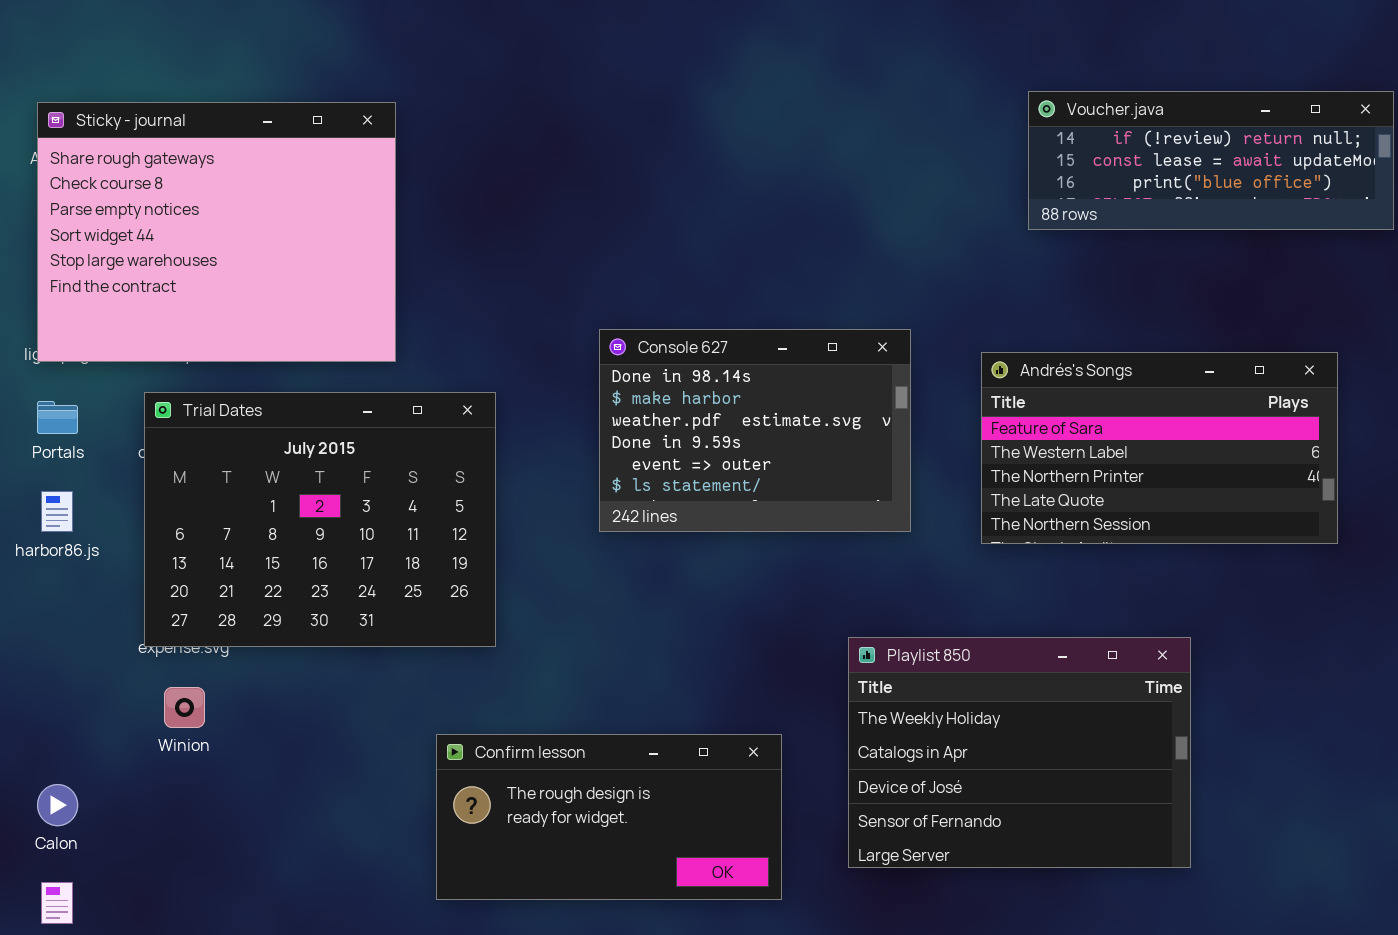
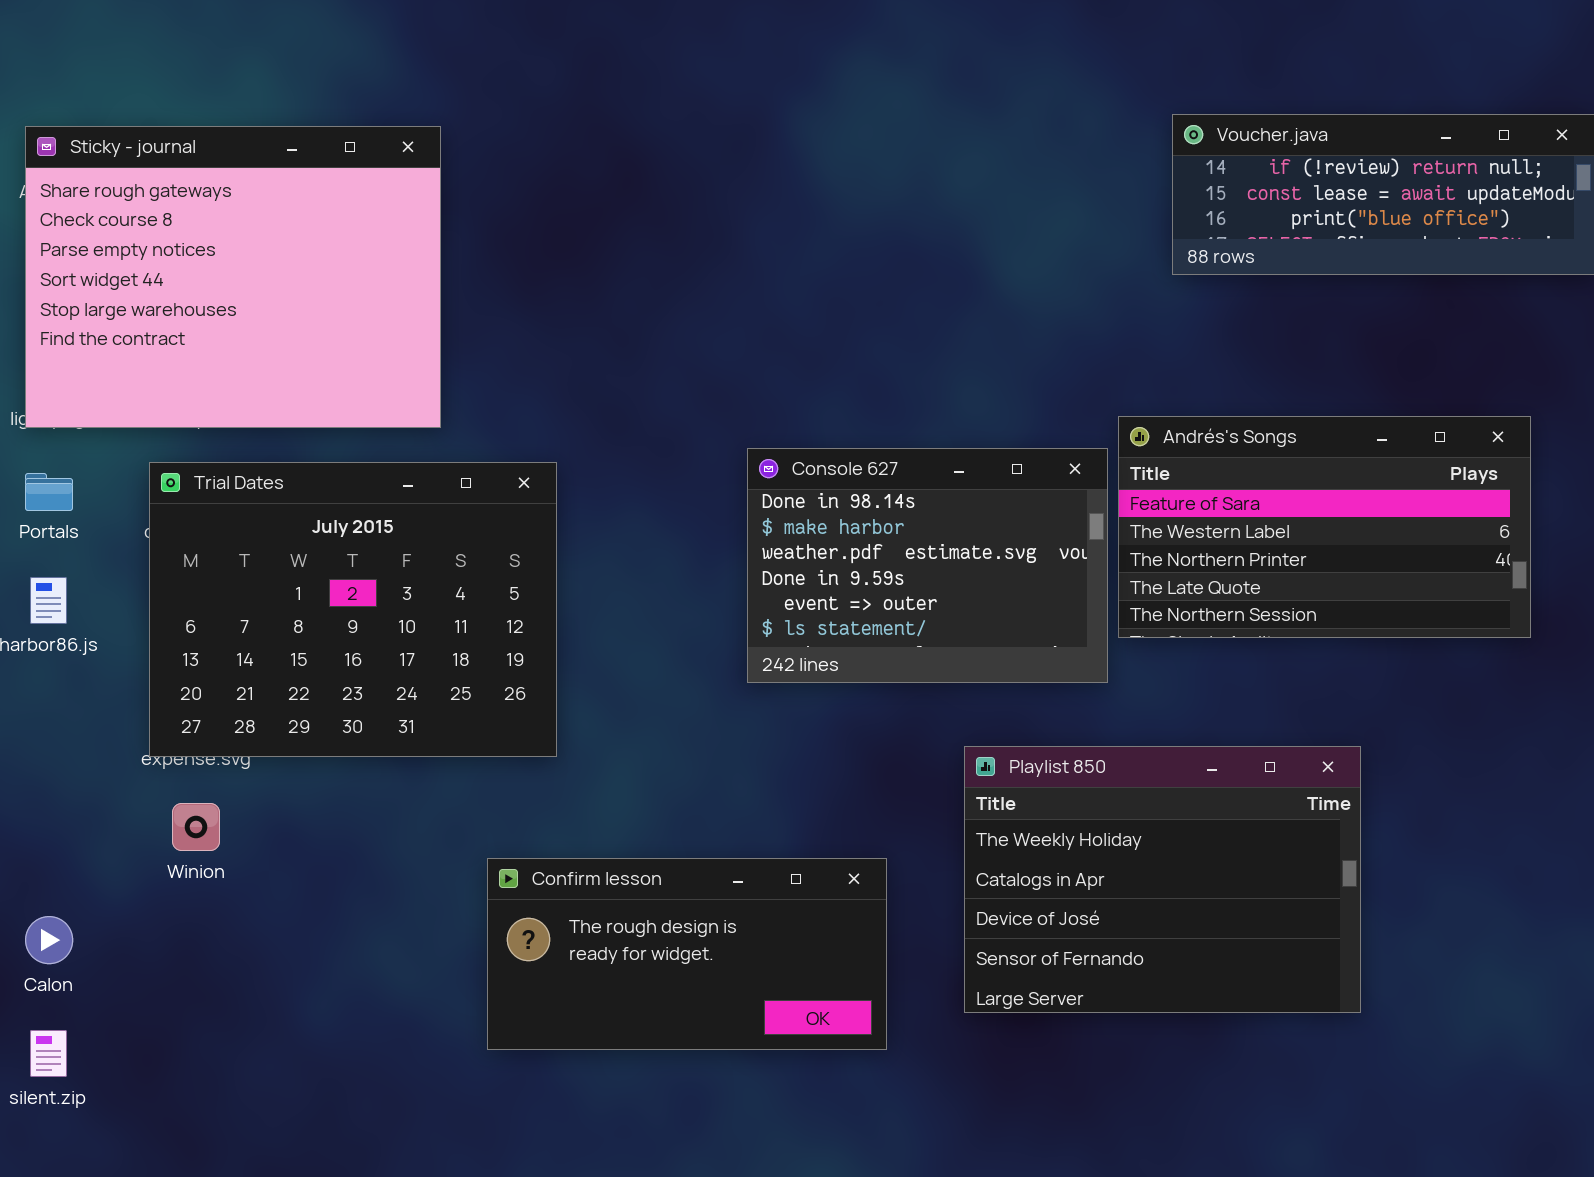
Console 627: [599,329,911,532] -> [747,448,1108,683], moved

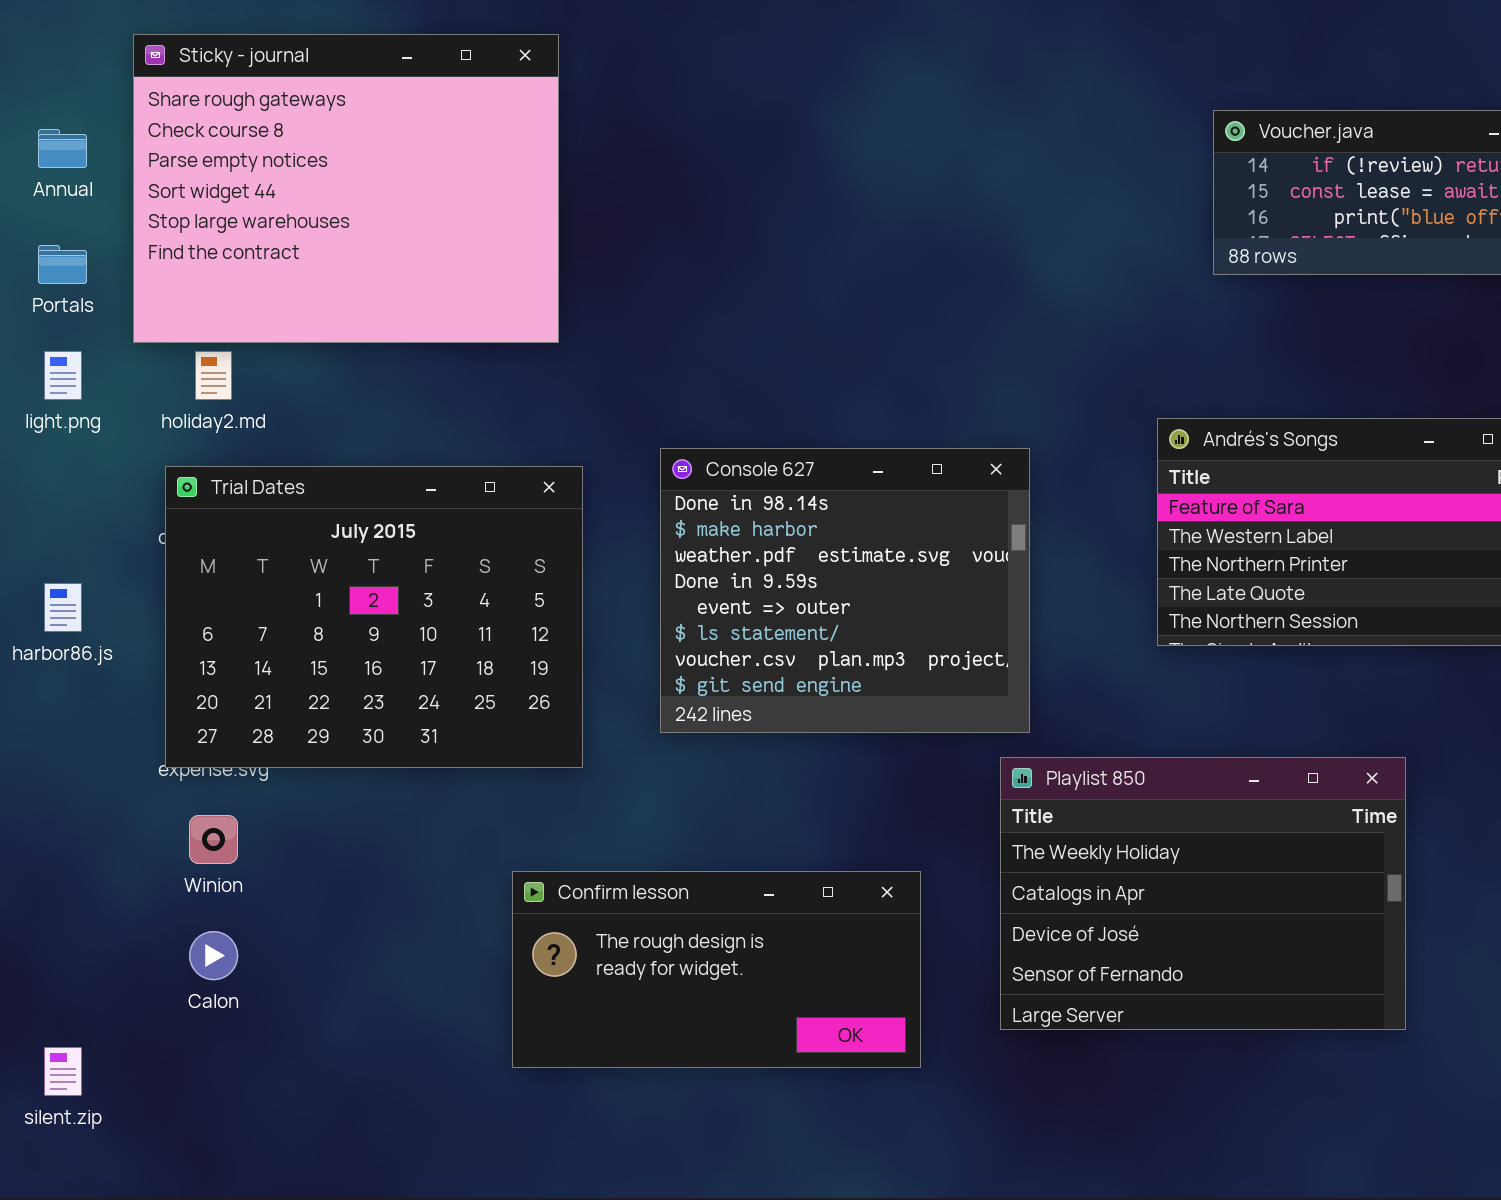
Sticky - journal: [25,126,441,428] -> [133,34,559,343], moved
Console 627: [747,448,1108,683] -> [660,448,1030,733], moved, resized
Portals: [25,473,73,511] -> [38,245,87,284], moved
Calon: [25,916,73,964] -> [189,931,238,980], moved

